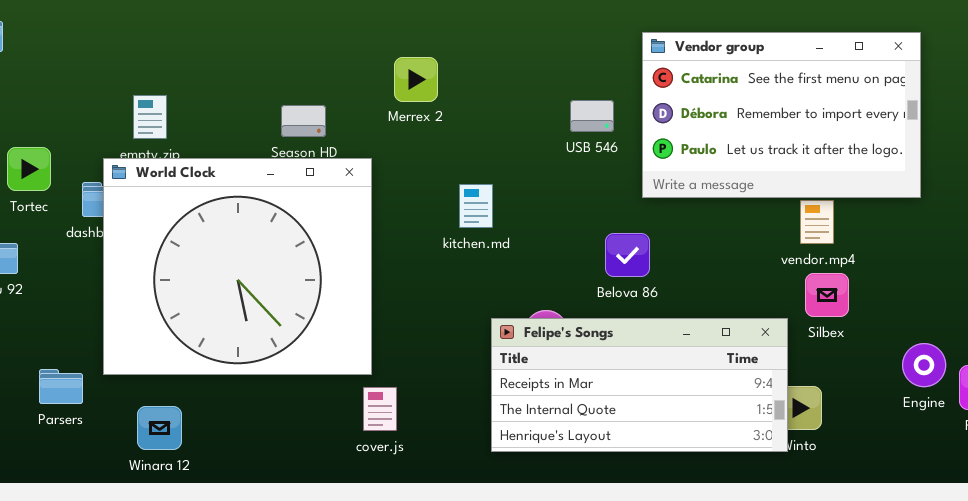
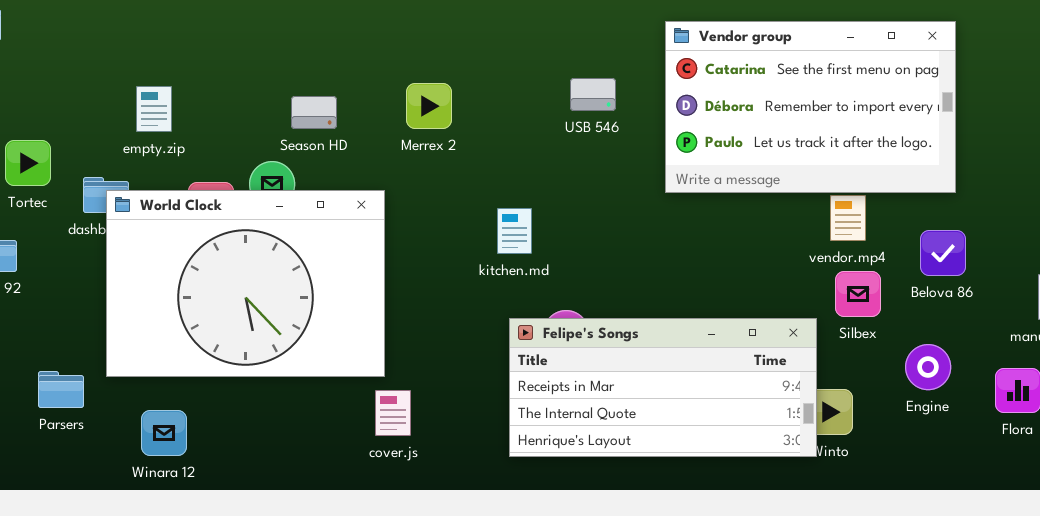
Merrex 2: [394,57,438,102] -> [406,83,452,129], moved
USB 546: [570,100,614,132] -> [570,78,616,111], moved
World Clock: [103,158,372,375] -> [106,190,385,377], resized
kitchen.md: [459,184,493,228] -> [497,208,532,254], moved
Belova 86: [605,233,650,277] -> [920,230,966,276], moved
Engine: [902,343,946,387] -> [905,344,951,390], moved

